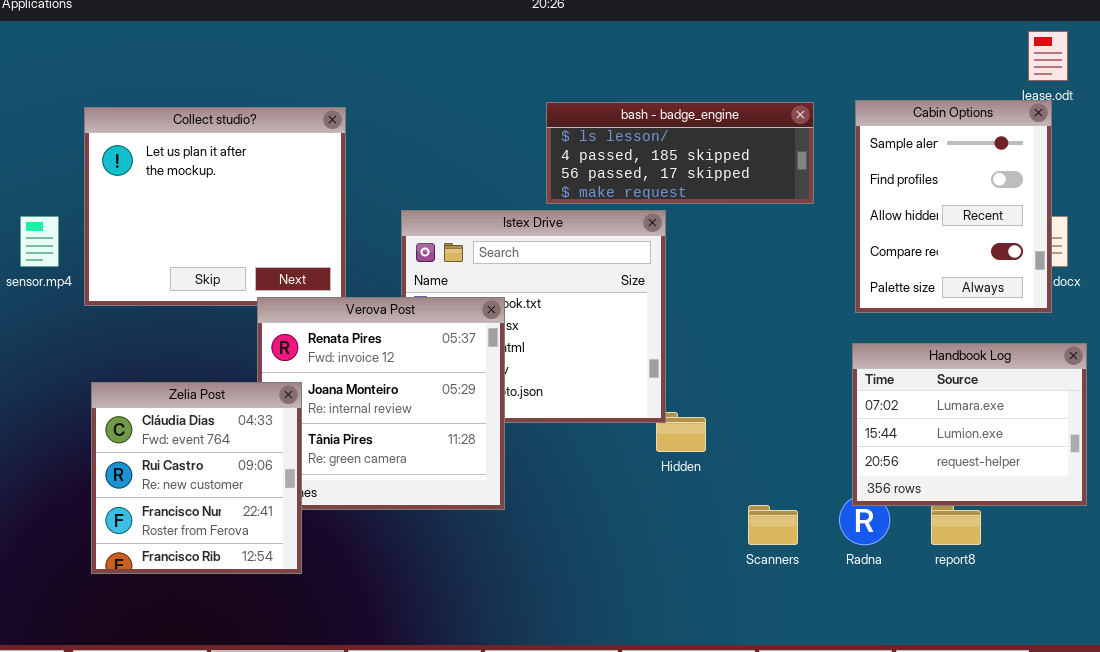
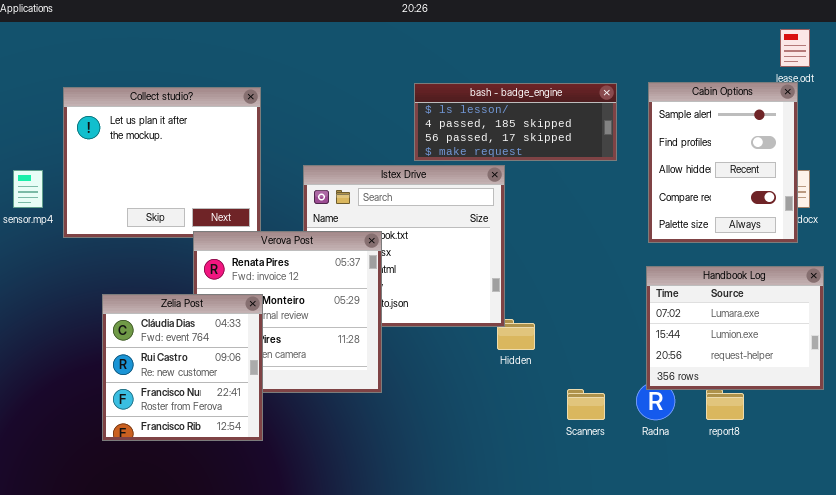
Zelia Post: [91,382,302,574] -> [102,294,263,441], moved

